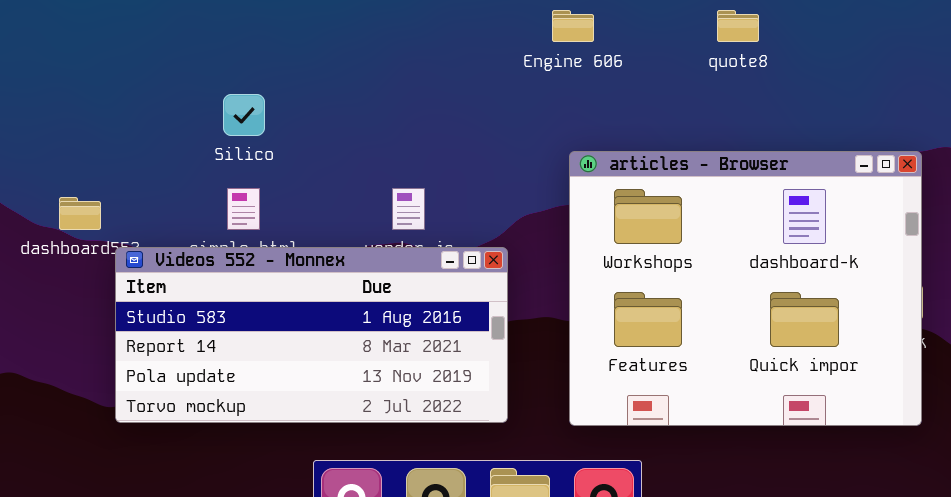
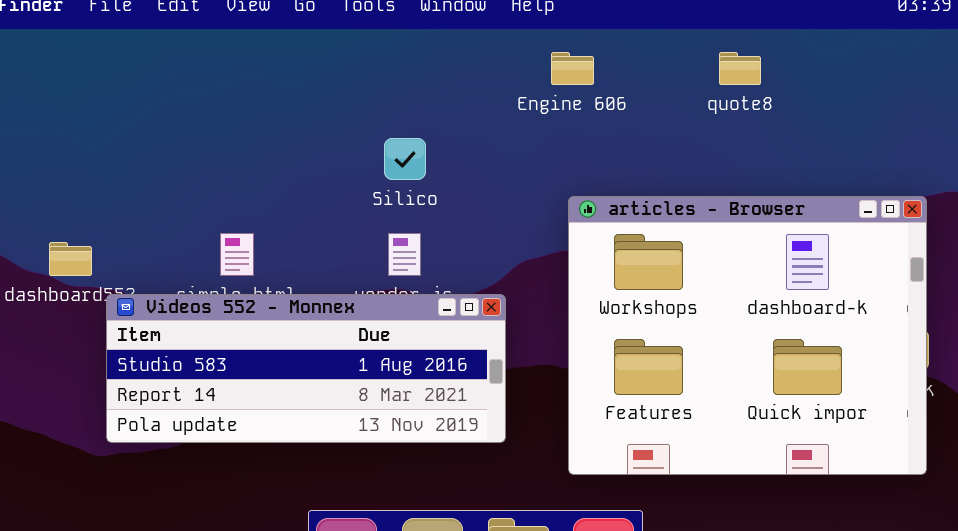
Silico: [223,94,265,136] -> [384,138,426,180], moved
Videos 552 - Monnex: [115,247,508,423] -> [106,294,506,443], resized

